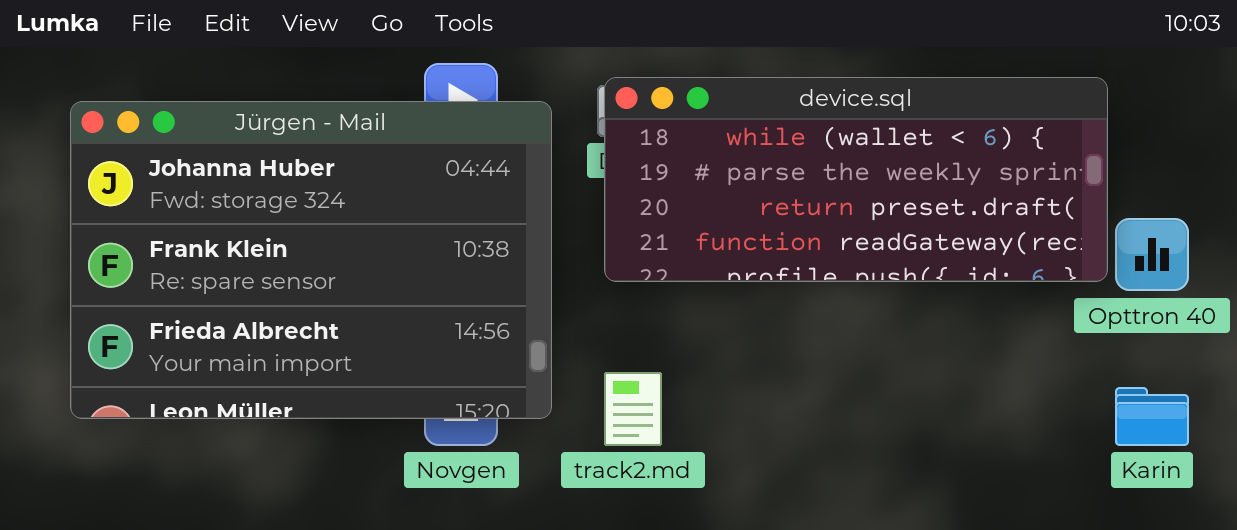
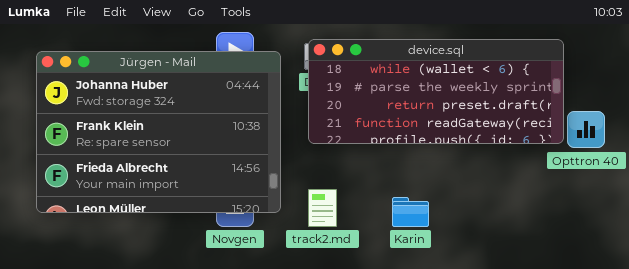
Karin: [1115,387,1189,446] -> [392,197,429,227], moved

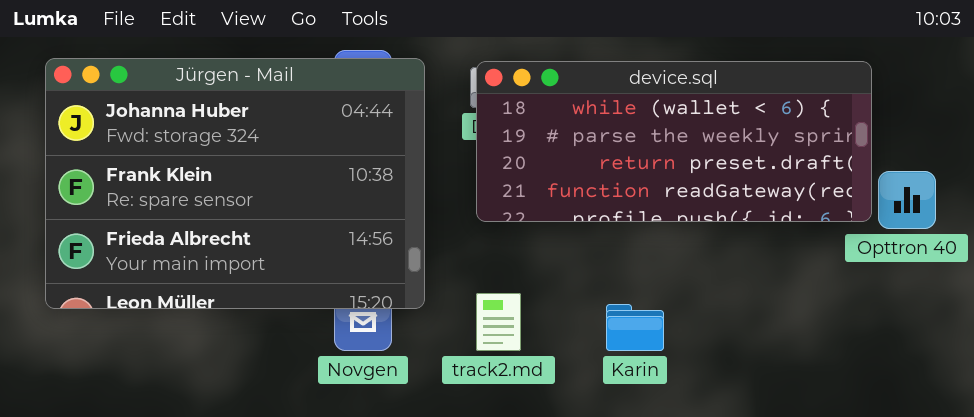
Jürgen - Mail: [36,51,281,213] -> [45,58,425,309], moved

